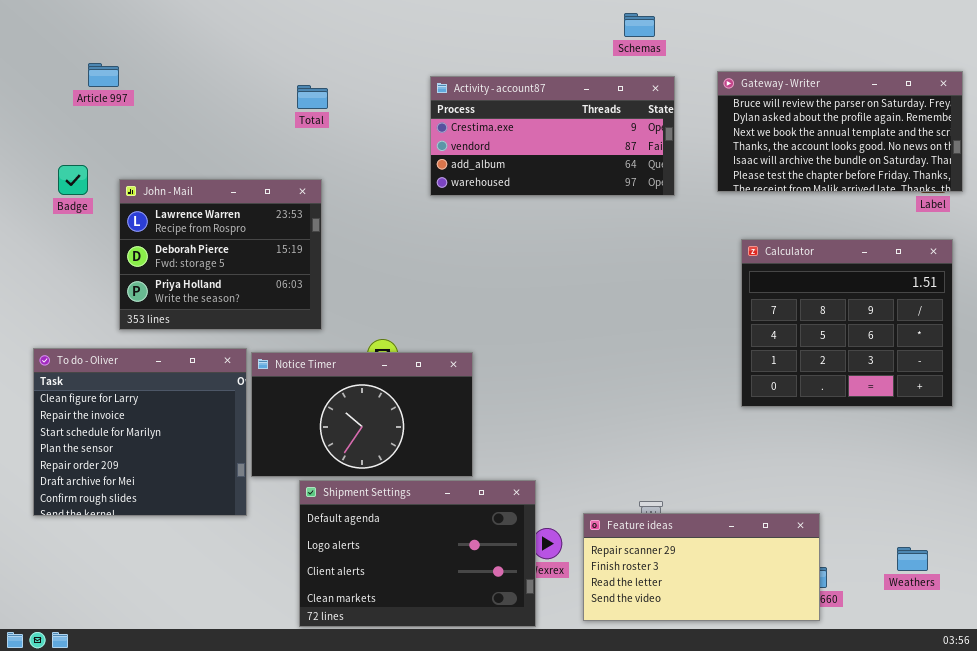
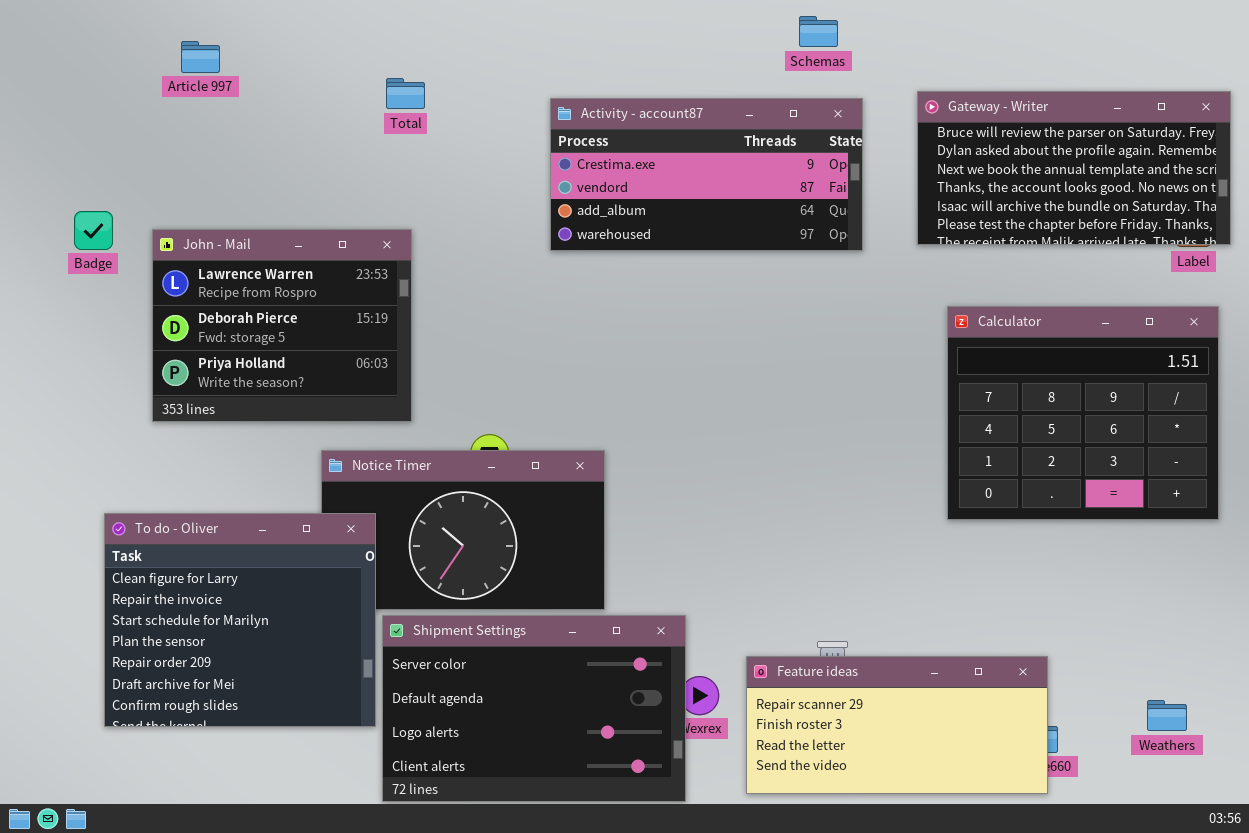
Article 997: [88,63,119,87] -> [181,41,220,73], moved
Total: [297,85,328,109] -> [386,78,425,109], moved
To do - Oliver: [33,348,247,516] -> [104,513,376,727], moved
Shipment Settings: [299,480,536,627] -> [382,615,686,802], scrolled up 1 row

